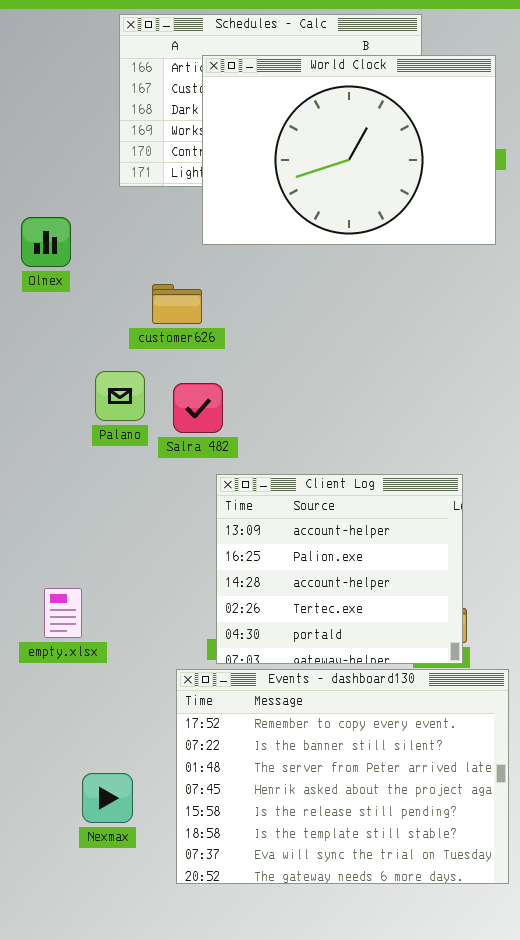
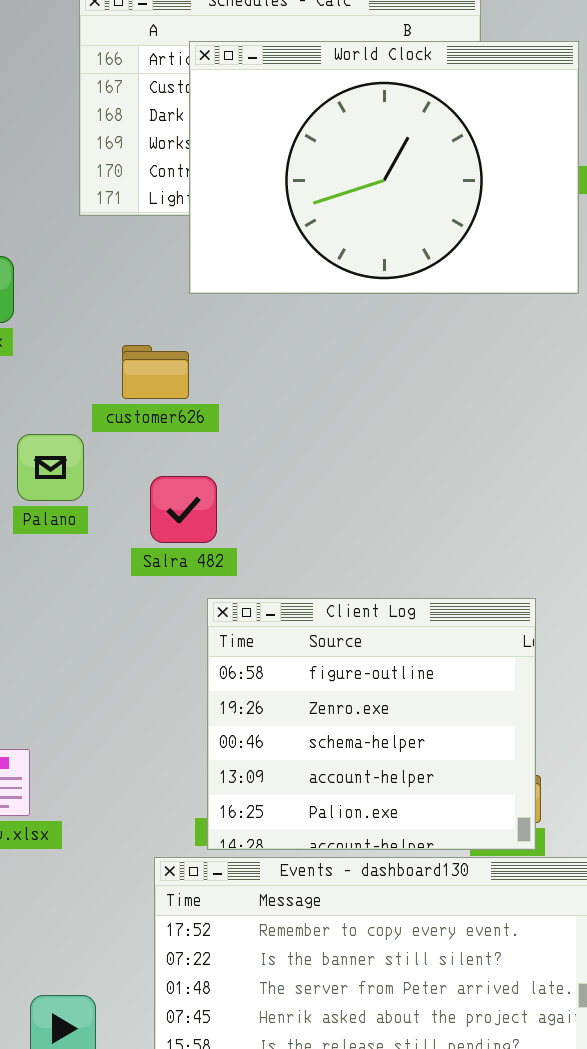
Palano: [95,371,145,421] -> [17,434,84,501], moved
Client Log: [216,474,463,664] -> [207,598,536,850], scrolled up 3 rows

